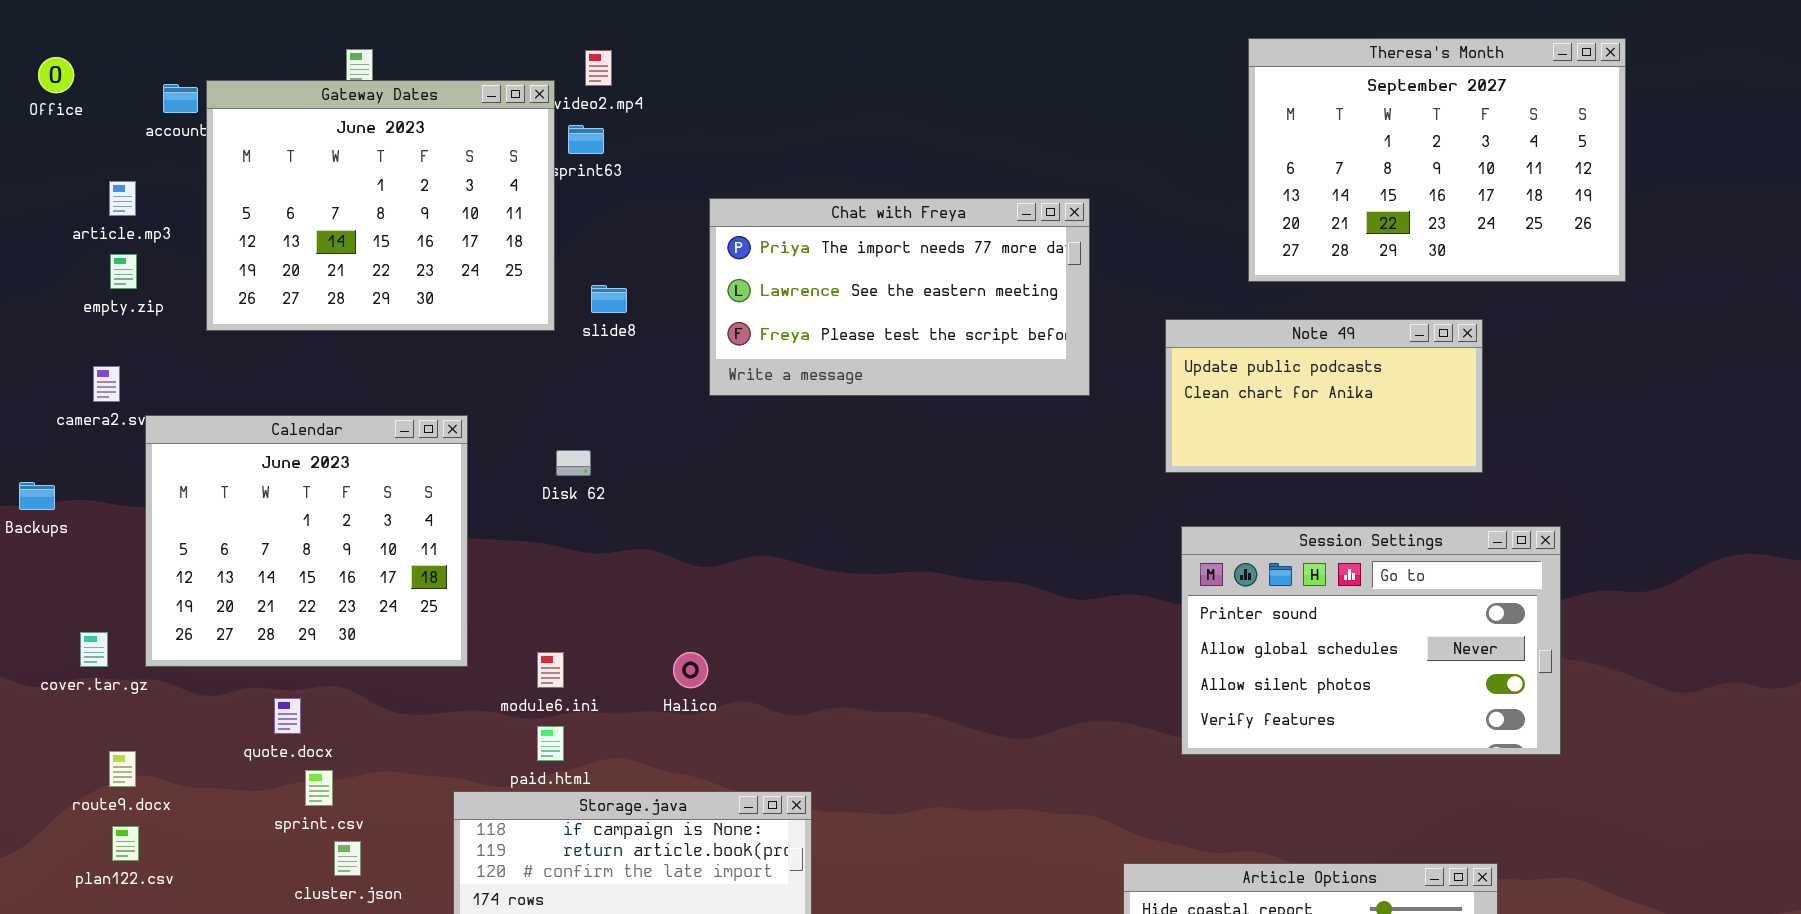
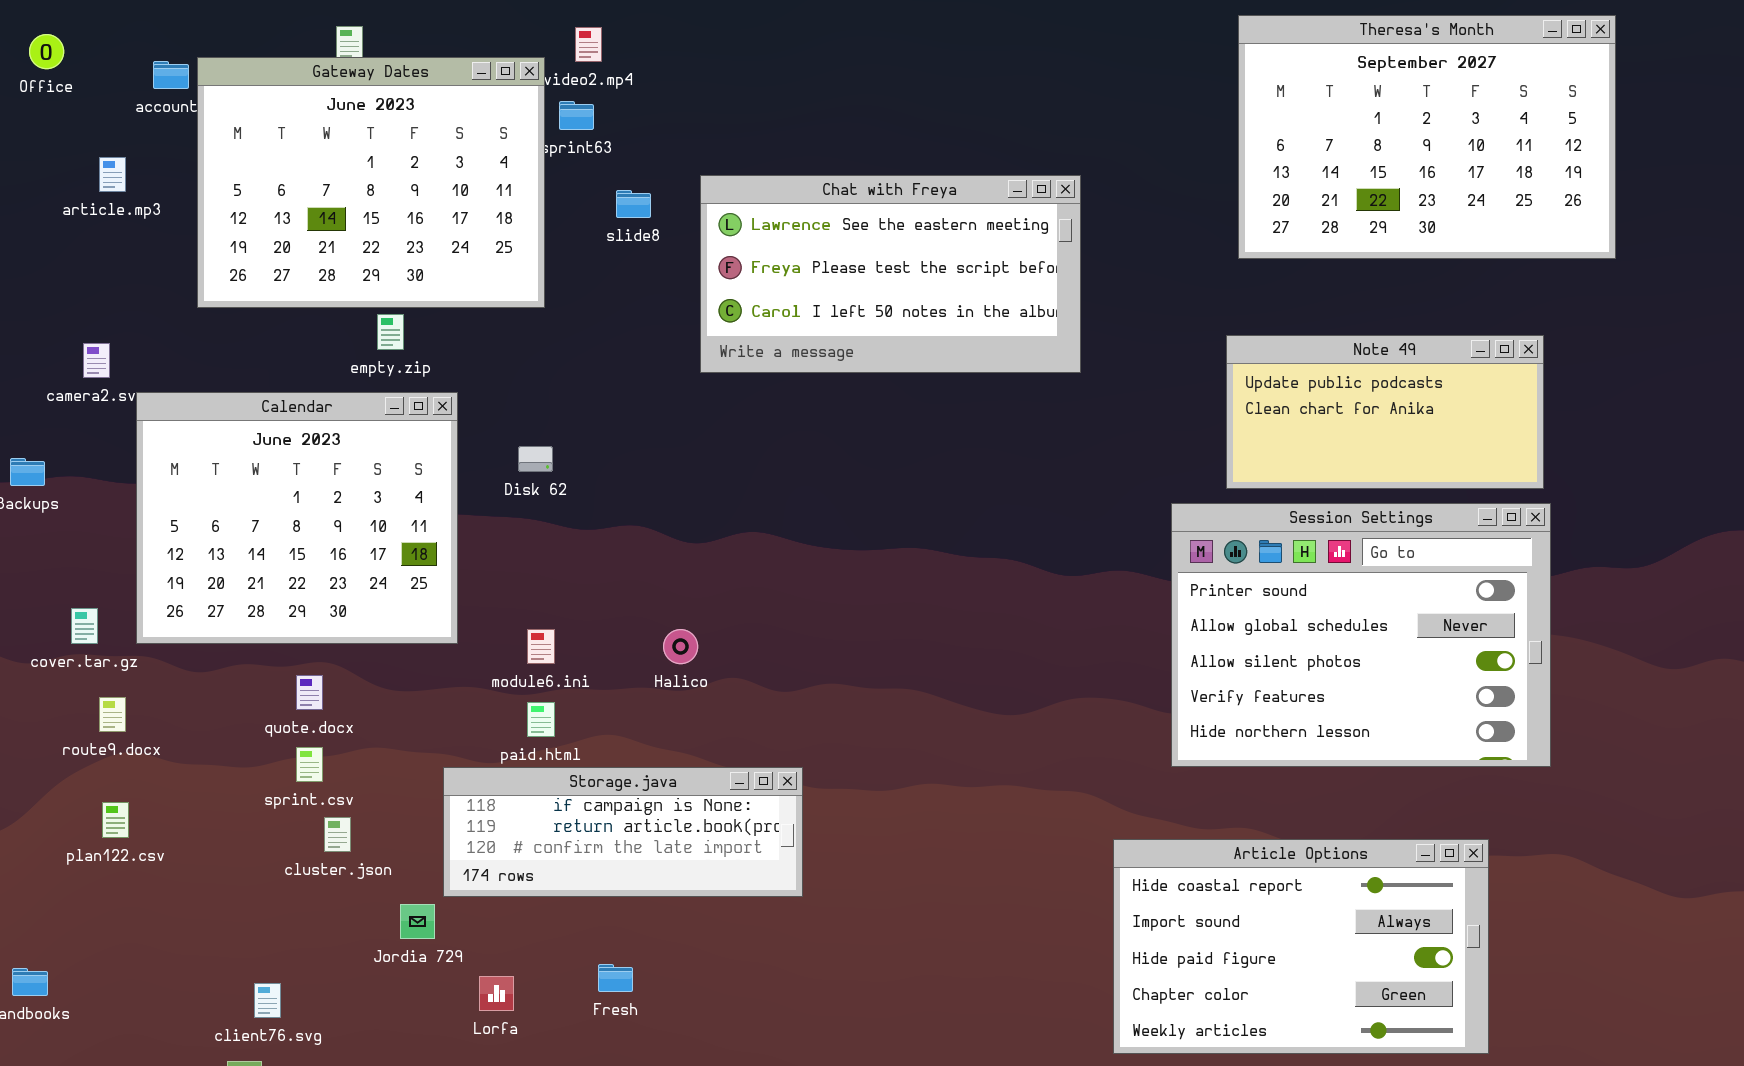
Chat with Freya: [709,198,1090,396] -> [700,175,1081,373], scrolled down 1 row
empty.zip: [110,254,137,289] -> [377,314,404,350], moved
slide8: [591,285,627,313] -> [616,190,651,218], moved
Note 49: [1165,319,1483,473] -> [1226,335,1544,489], moved
Disk 62: [556,450,591,476] -> [518,446,553,472], moved
Session Settings: [1181,526,1561,755] -> [1171,503,1551,767], resized
quote.docx: [274,698,301,734] -> [296,675,323,710], moved
route9.docx: [109,751,136,787] -> [99,697,126,732], moved

